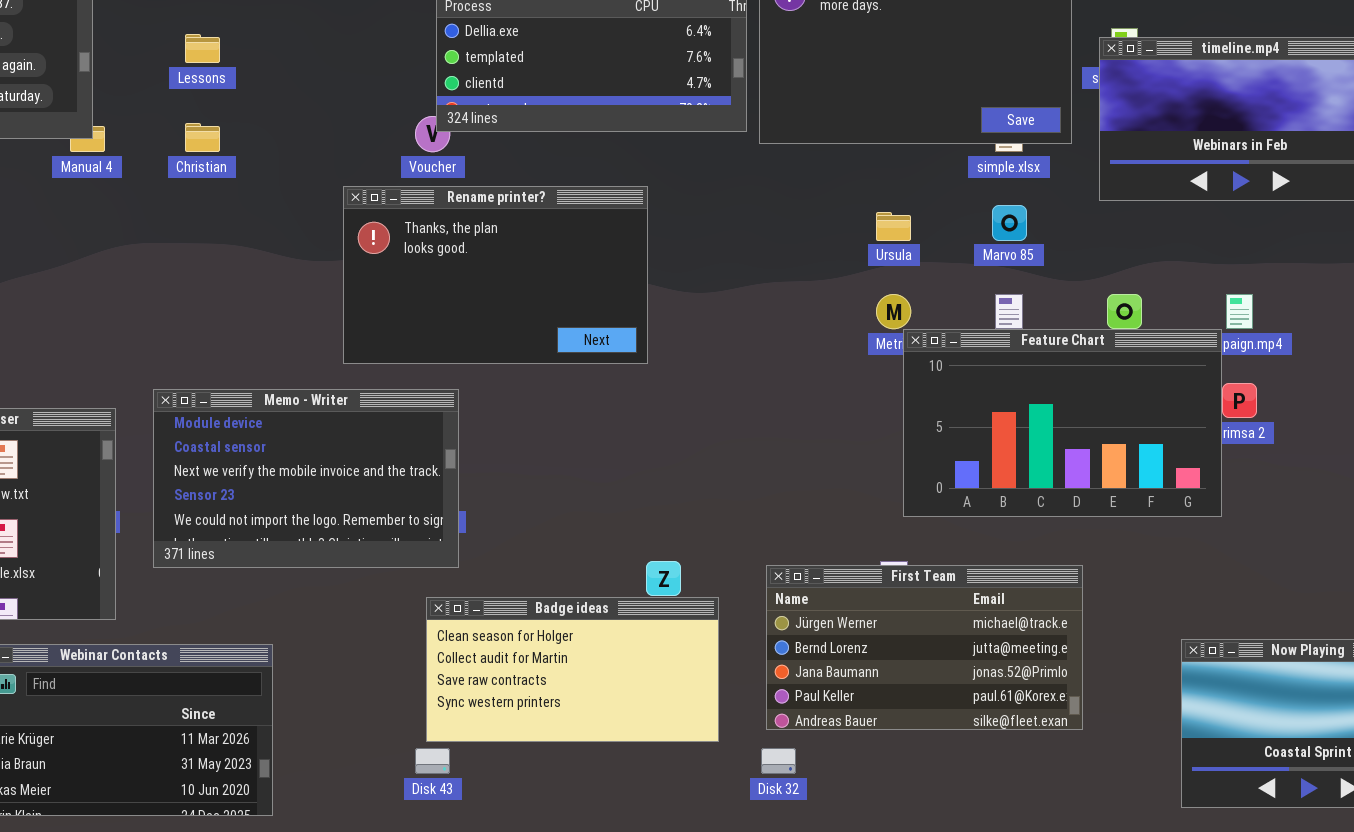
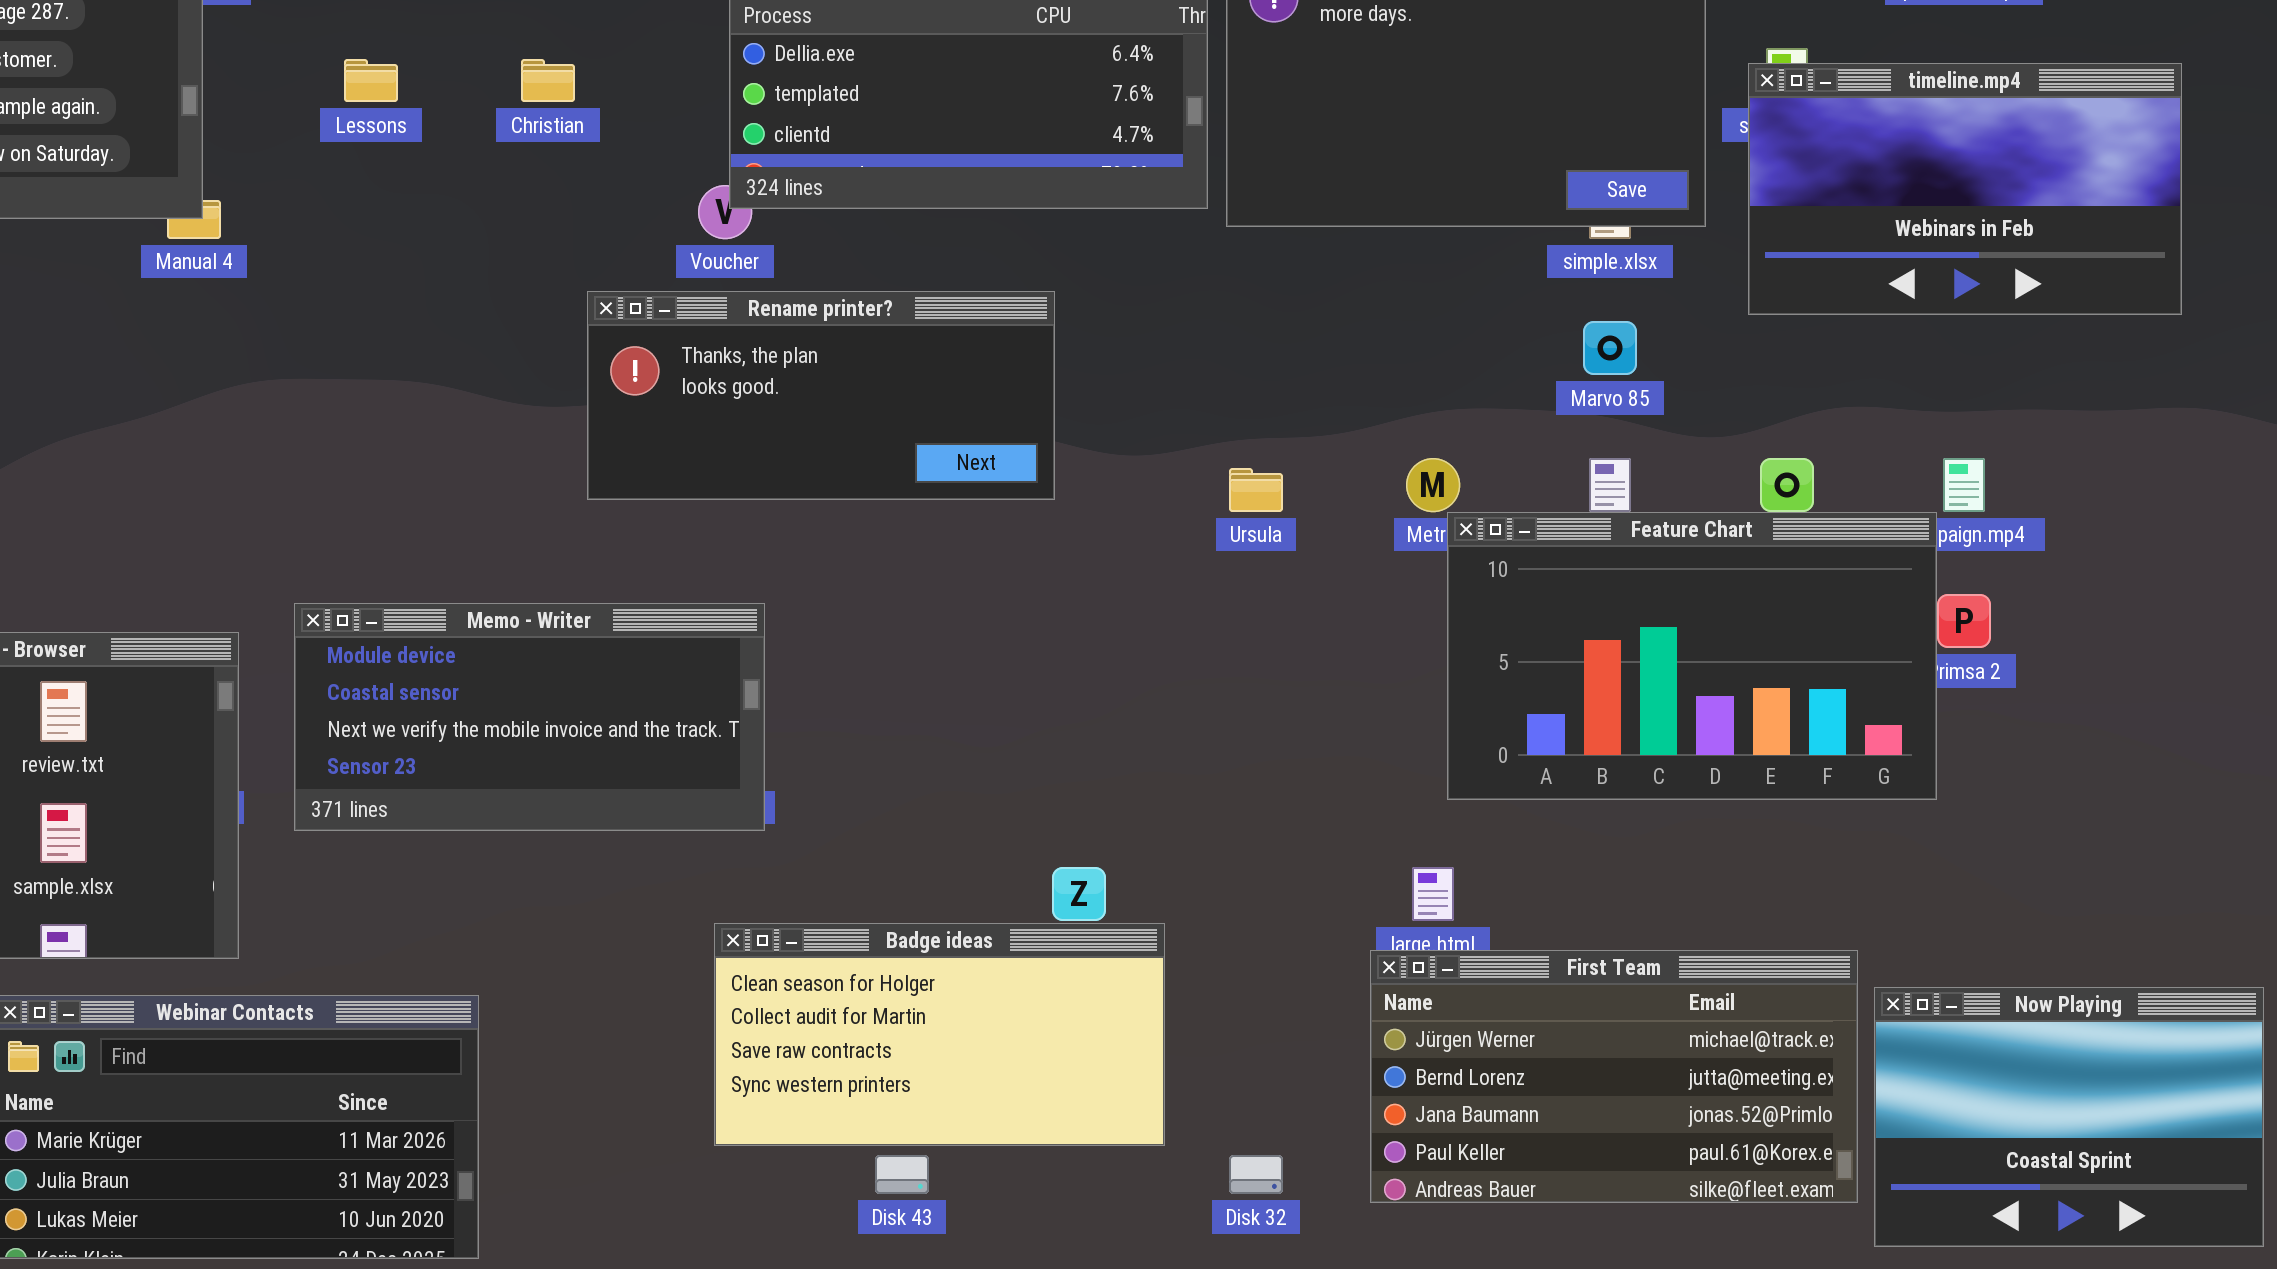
Christian: [185,123,220,152] -> [521,59,575,102], moved
Rename printer?: [343,186,648,364] -> [587,291,1055,500], resized
Ursula: [876,212,911,241] -> [1229,468,1283,512], moved
Memo - Writer: [153,389,459,568] -> [294,603,765,831], resized
First Team: [766,565,1083,730] -> [1370,950,1858,1203], moved
Disk 43: [415,748,450,774] -> [875,1155,929,1194], moved

